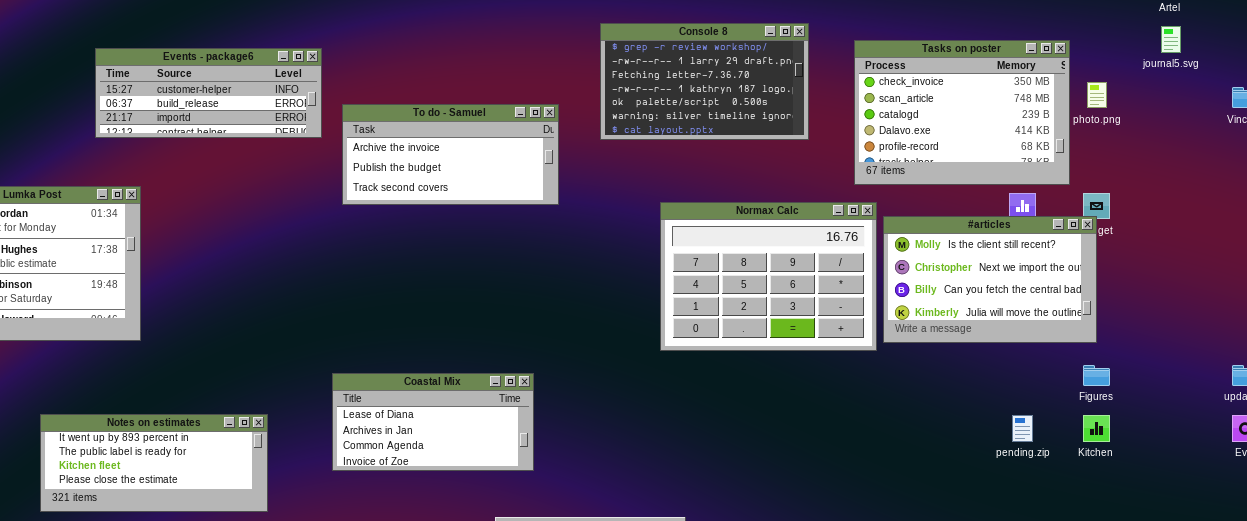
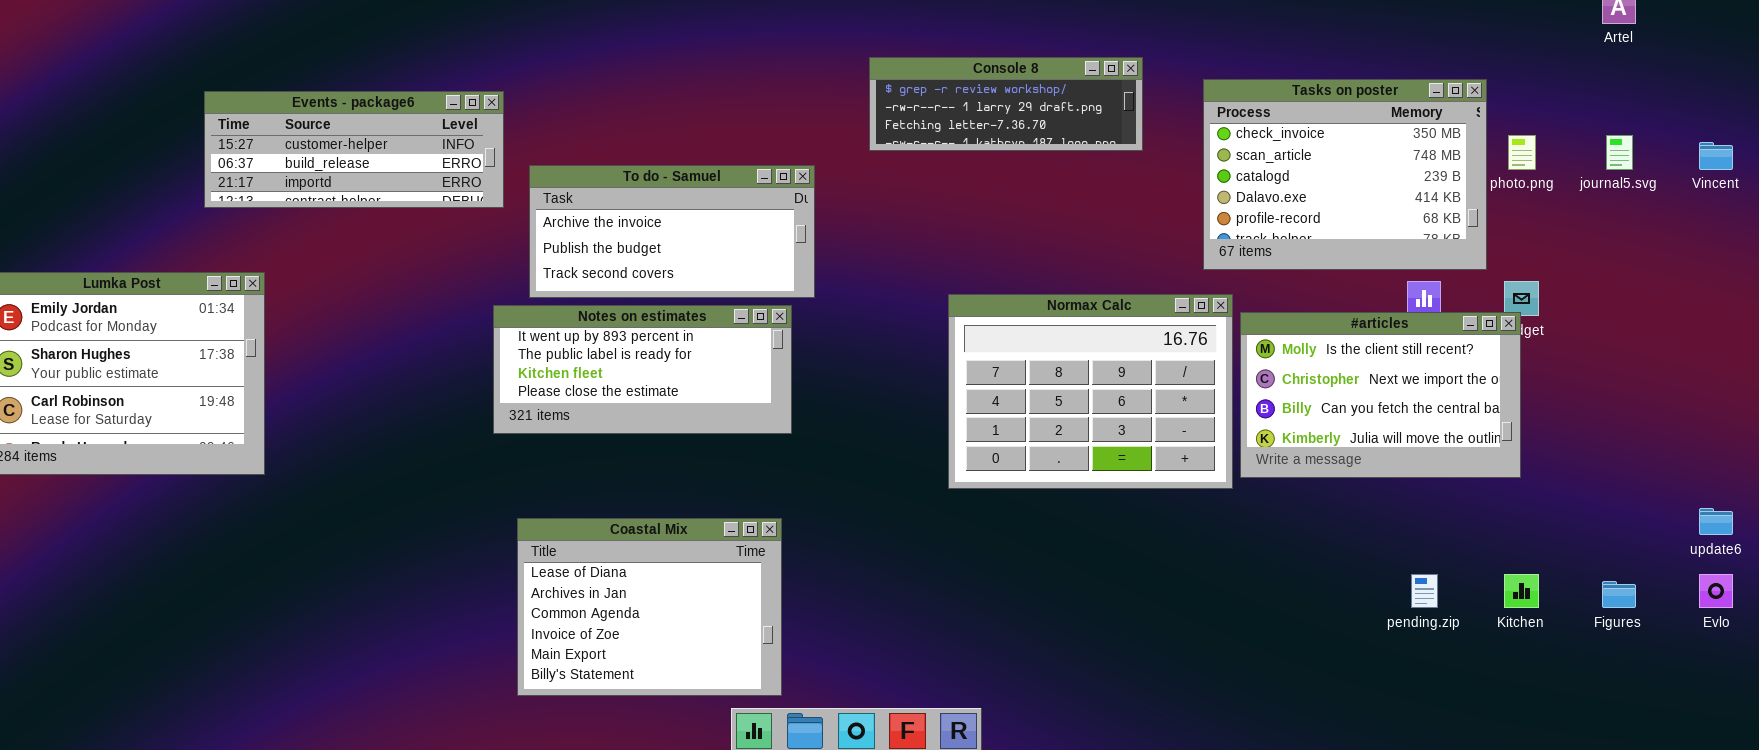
Console 8: [600,23,809,140] -> [869,57,1143,151], resized
journal5.svg: [1161,26,1181,53] -> [1606,135,1633,170], moved
Figures: [1083,365,1110,386] -> [1602,581,1636,608], moved
Coastal Mix: [332,373,534,471] -> [517,518,782,696], resized
Notes on estimates: [40,414,268,512] -> [493,305,792,434], moved

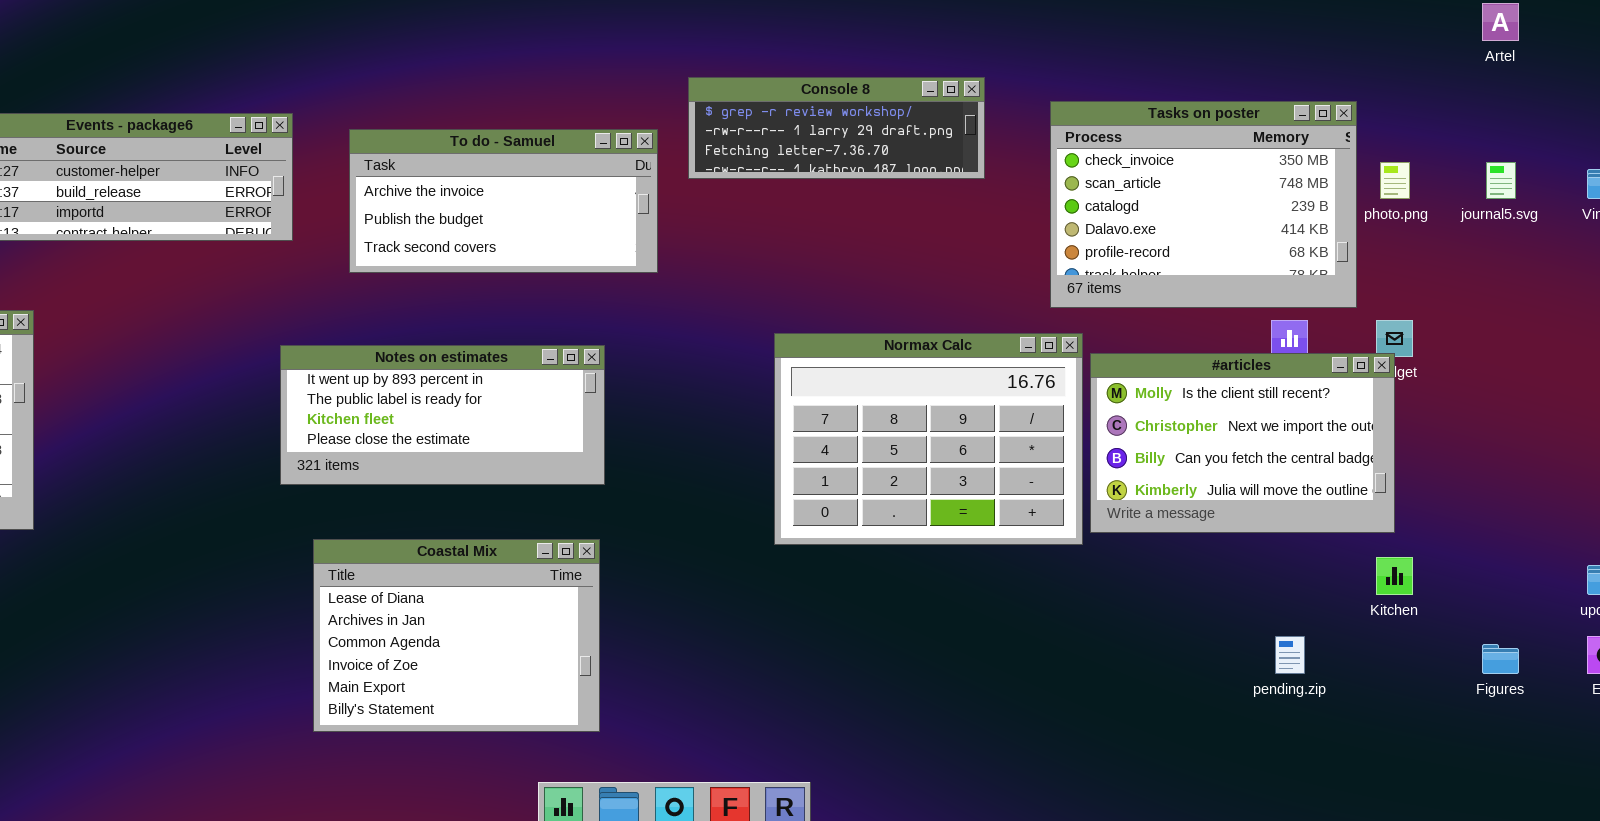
To do - Samuel: [529,165,815,298] -> [349,129,658,273], moved
Coastal Mix: [517,518,782,696] -> [313,539,600,732], moved
Kitchen: [1504,574,1539,608] -> [1376,557,1413,595], moved

